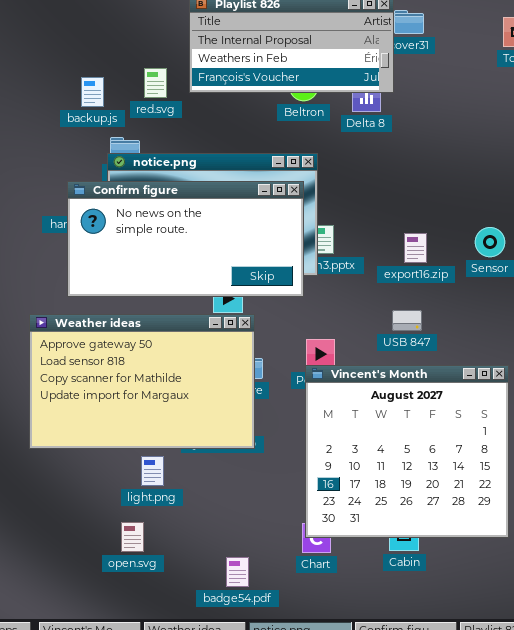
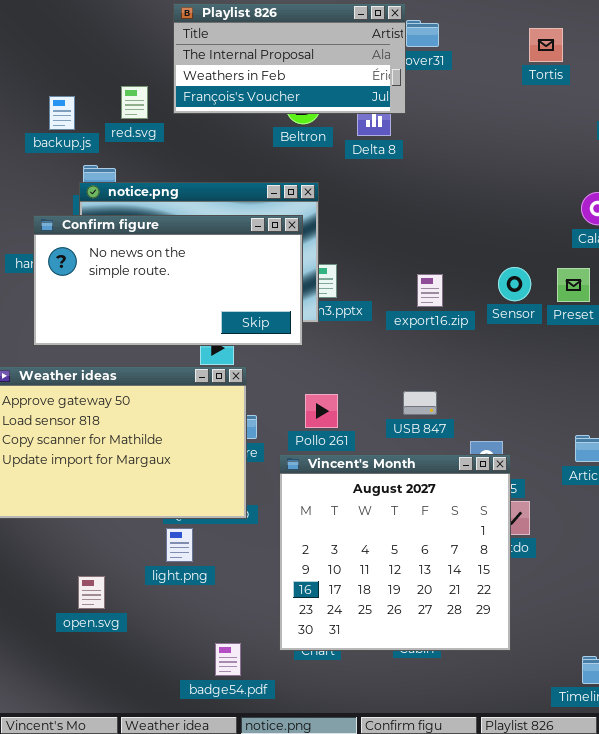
USB 847: [392,310,422,331] -> [403,391,437,415], moved
Vincent's Month: [305,365,509,538] -> [279,454,511,651], moved
light.png: [141,456,164,486] -> [166,528,193,562], moved
open.svg: [121,522,144,552] -> [78,576,105,609], moved

